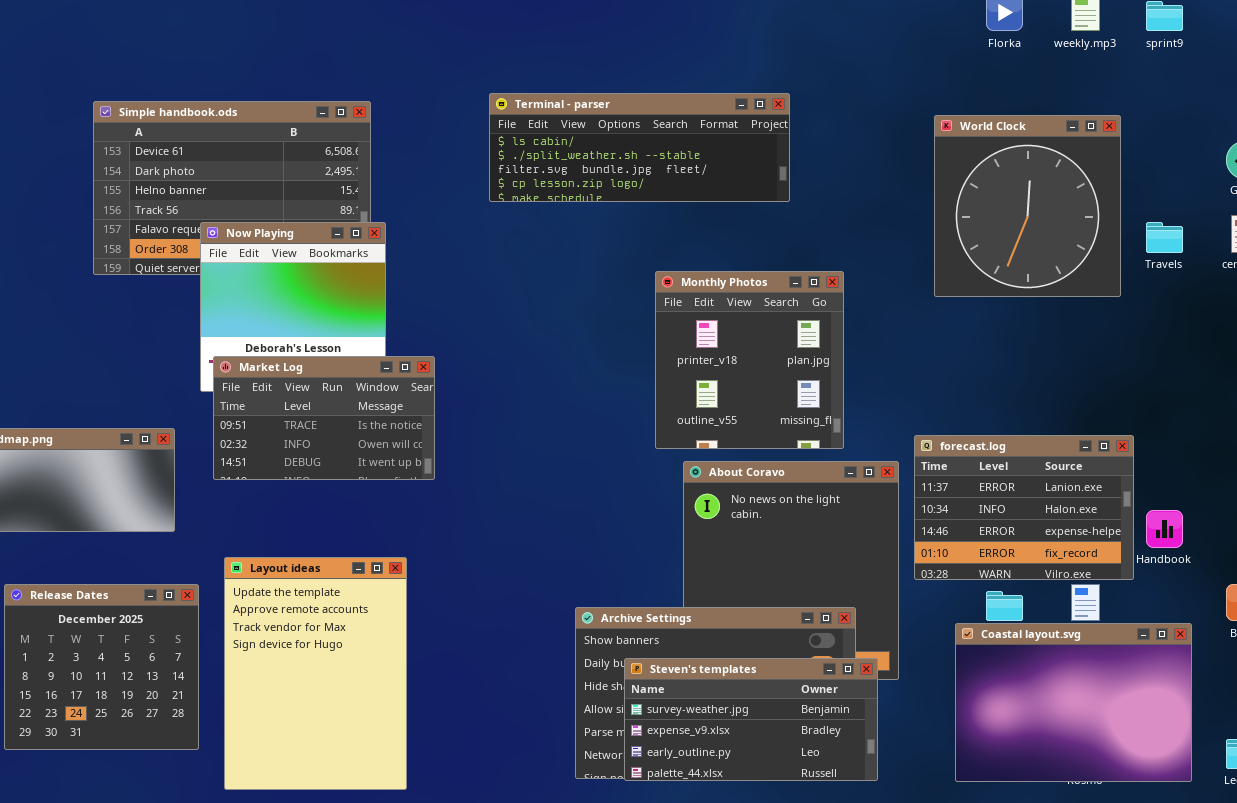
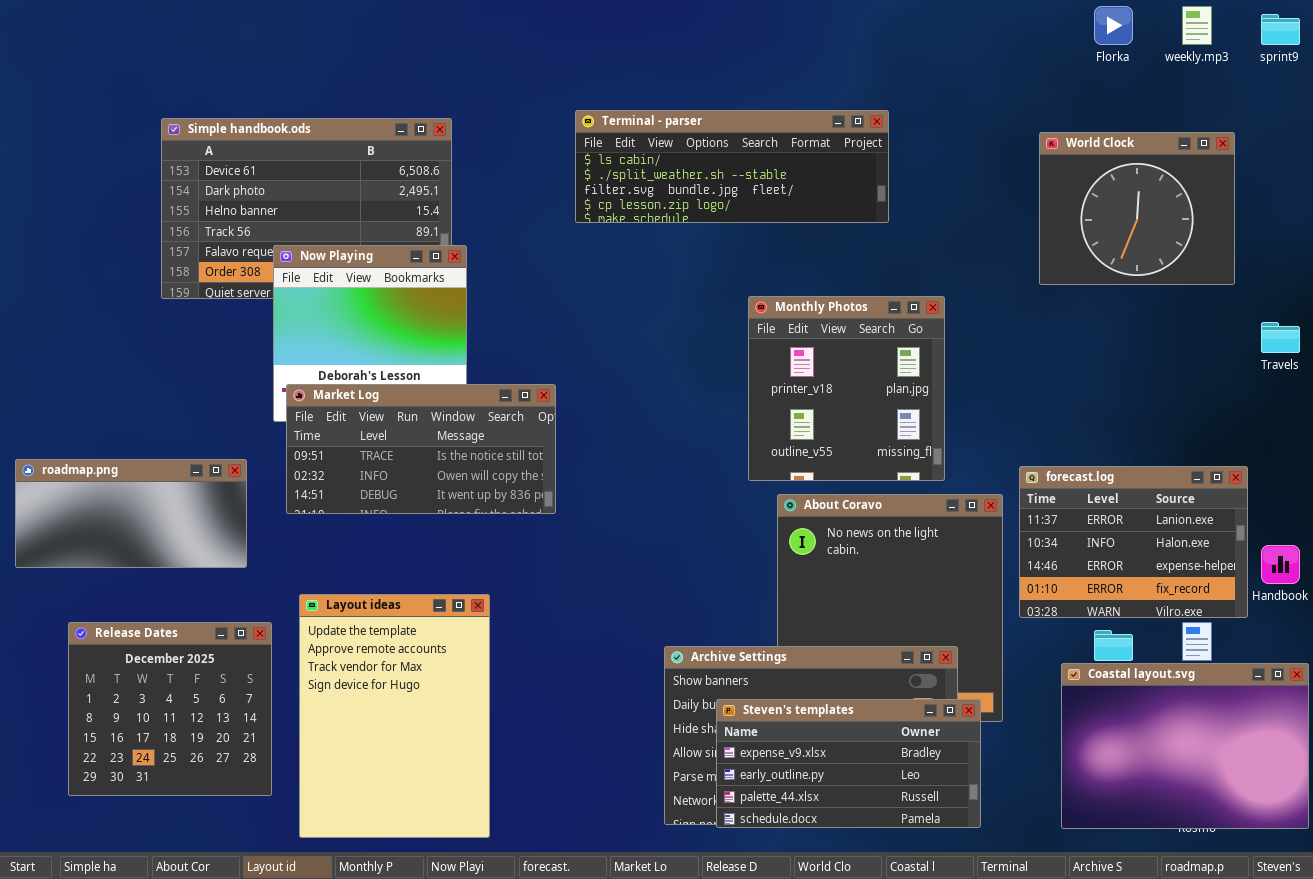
World Clock: [934,115,1121,297] -> [1039,132,1235,285], resized
Travels: [1146,222,1183,253] -> [1261,322,1300,353], moved
Market Log: [213,356,435,480] -> [286,384,556,514], resized
Steven's templates: [624,658,878,781] -> [716,699,981,828], scrolled down 1 row

